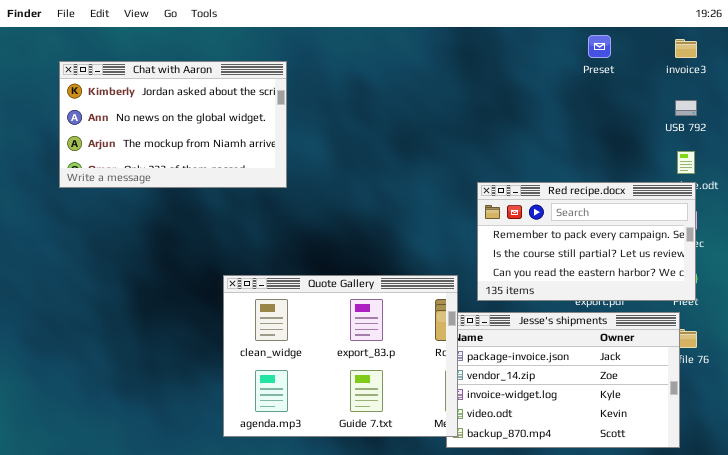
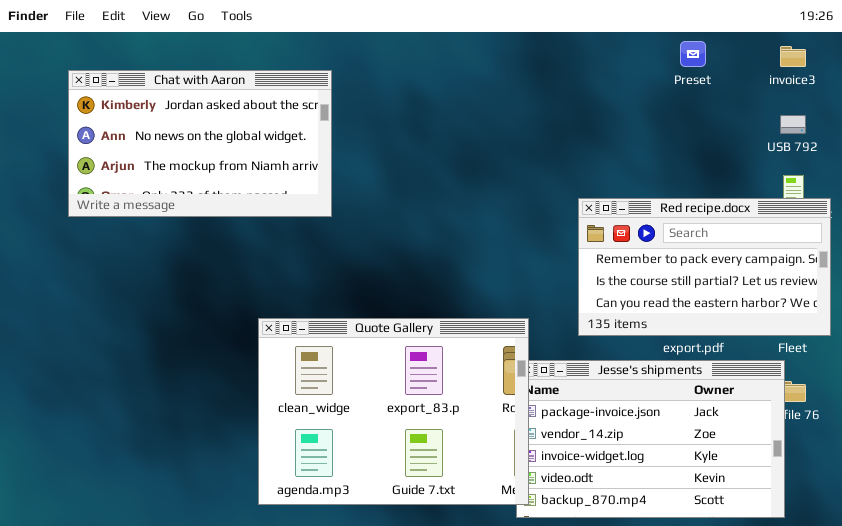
Red recipe.docx: [477,182,696,301] -> [578,198,831,336], moved

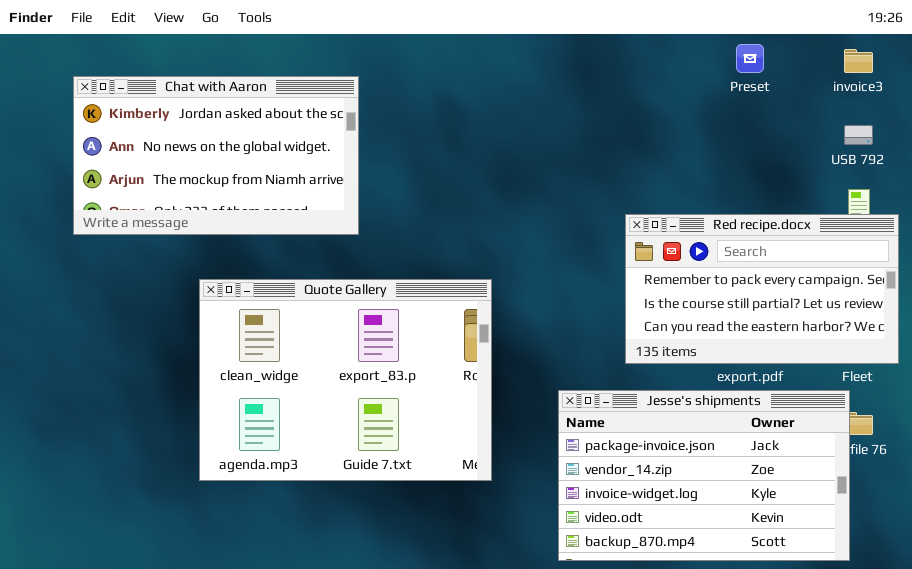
Quote Gallery: [258,318,529,505] -> [199,279,492,481], moved

